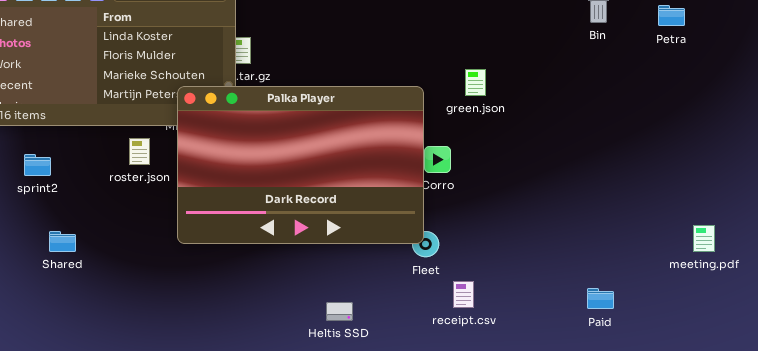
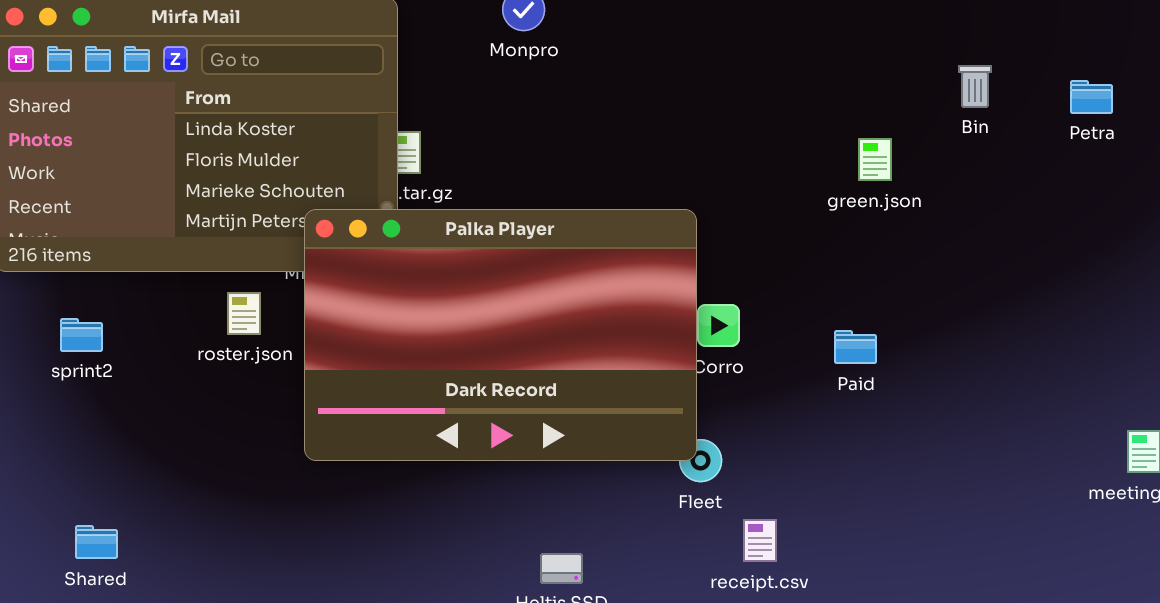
green.json: [465,69,486,96] -> [858,138,892,181], moved
Shared: [49,231,76,252] -> [75,525,118,559], moved
Paid: [587,288,614,309] -> [834,330,877,364], moved

